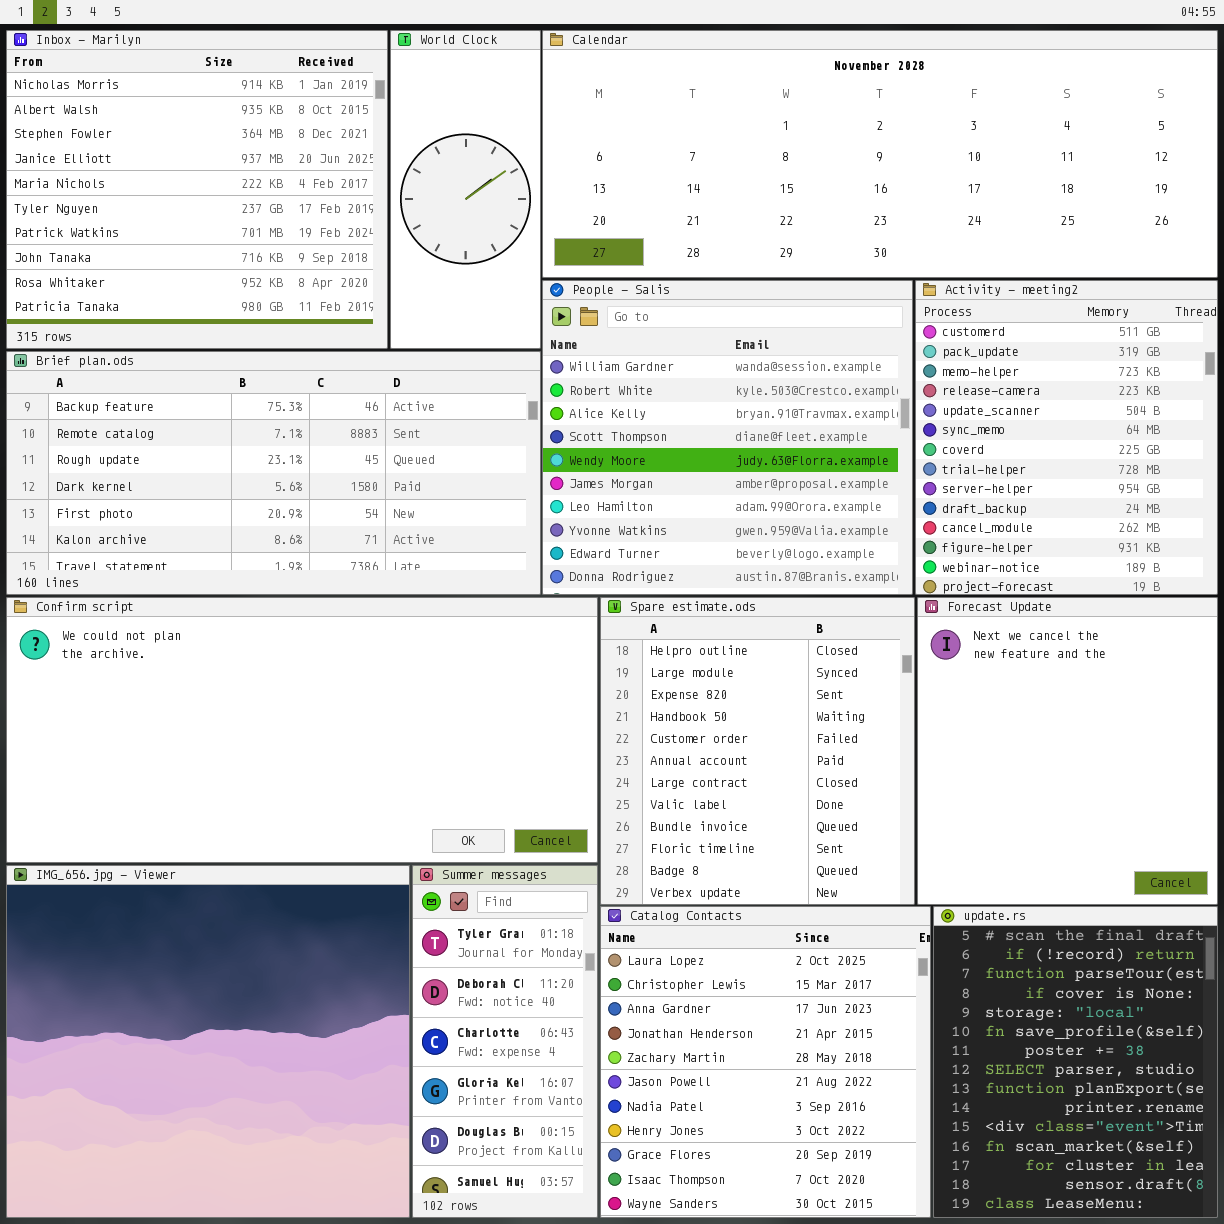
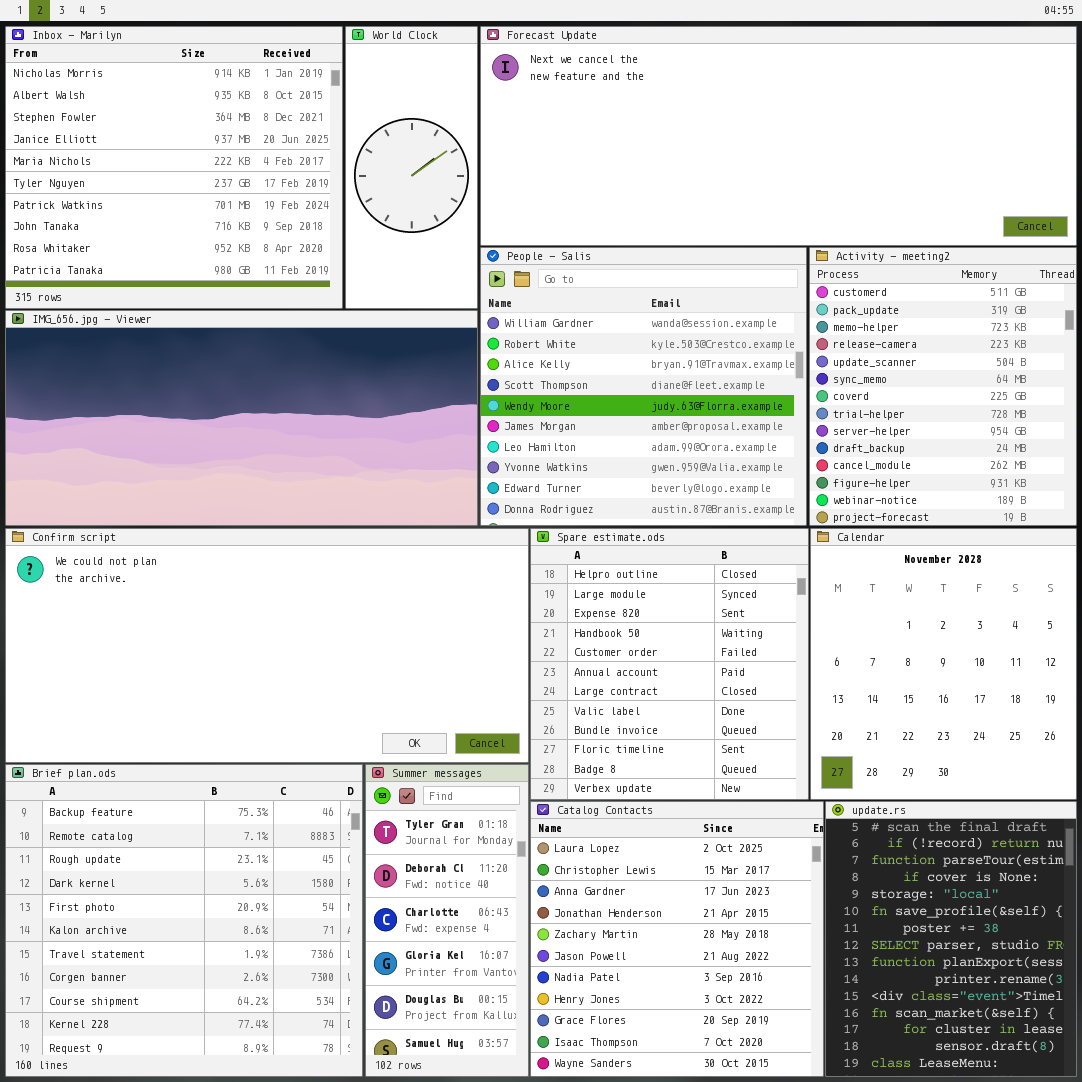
Calendar: [542,30,1218,278] -> [810,528,1077,800], moved, resized
Brief plan.ods: [6,351,541,595] -> [5,764,363,1077], moved, resized
Forecast Update: [917,597,1218,905] -> [480,26,1077,246], moved, resized
IMG_656.jpg - Viewer: [6,865,410,1218] -> [5,310,478,526], moved, resized

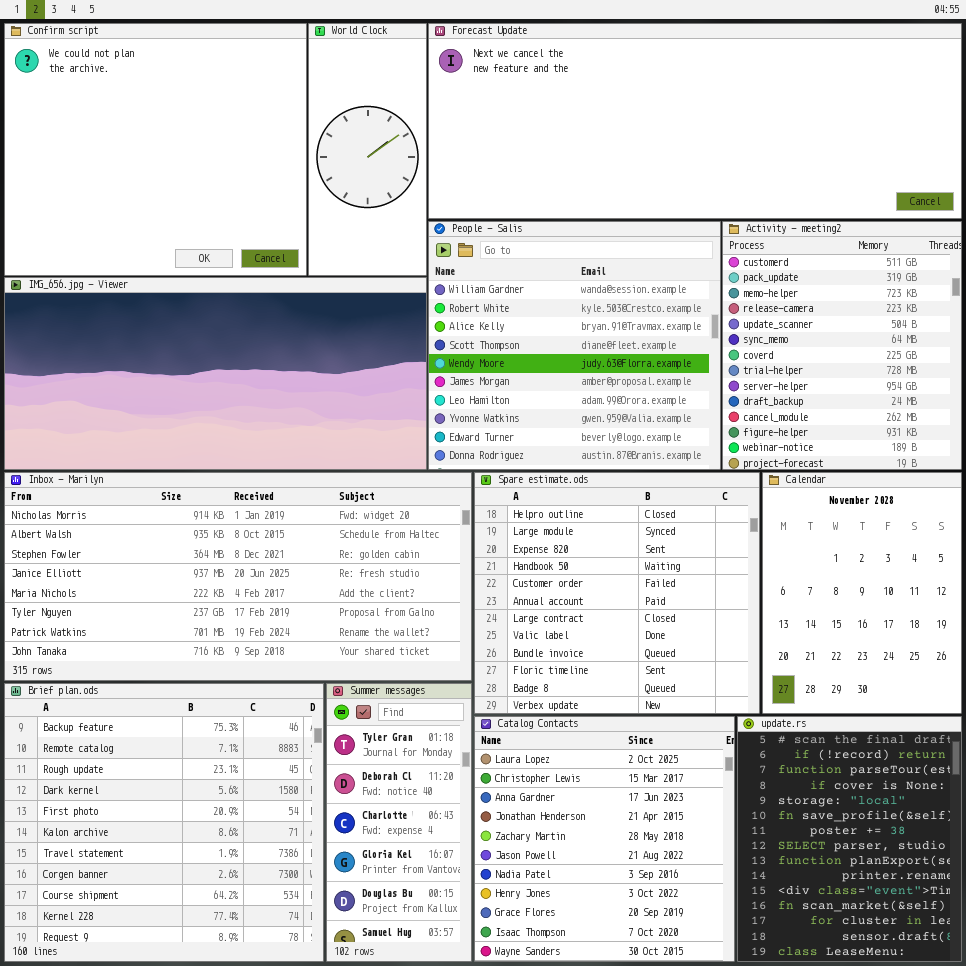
Inbox - Marilyn: [5,26,343,309] -> [4,472,472,681], moved, resized
Confirm script: [5,528,529,763] -> [4,23,307,276], moved, resized
Spare estimate.ods: [530,528,809,800] -> [474,472,760,714], resized
Calendar: [810,528,1077,800] -> [762,472,962,714], resized

